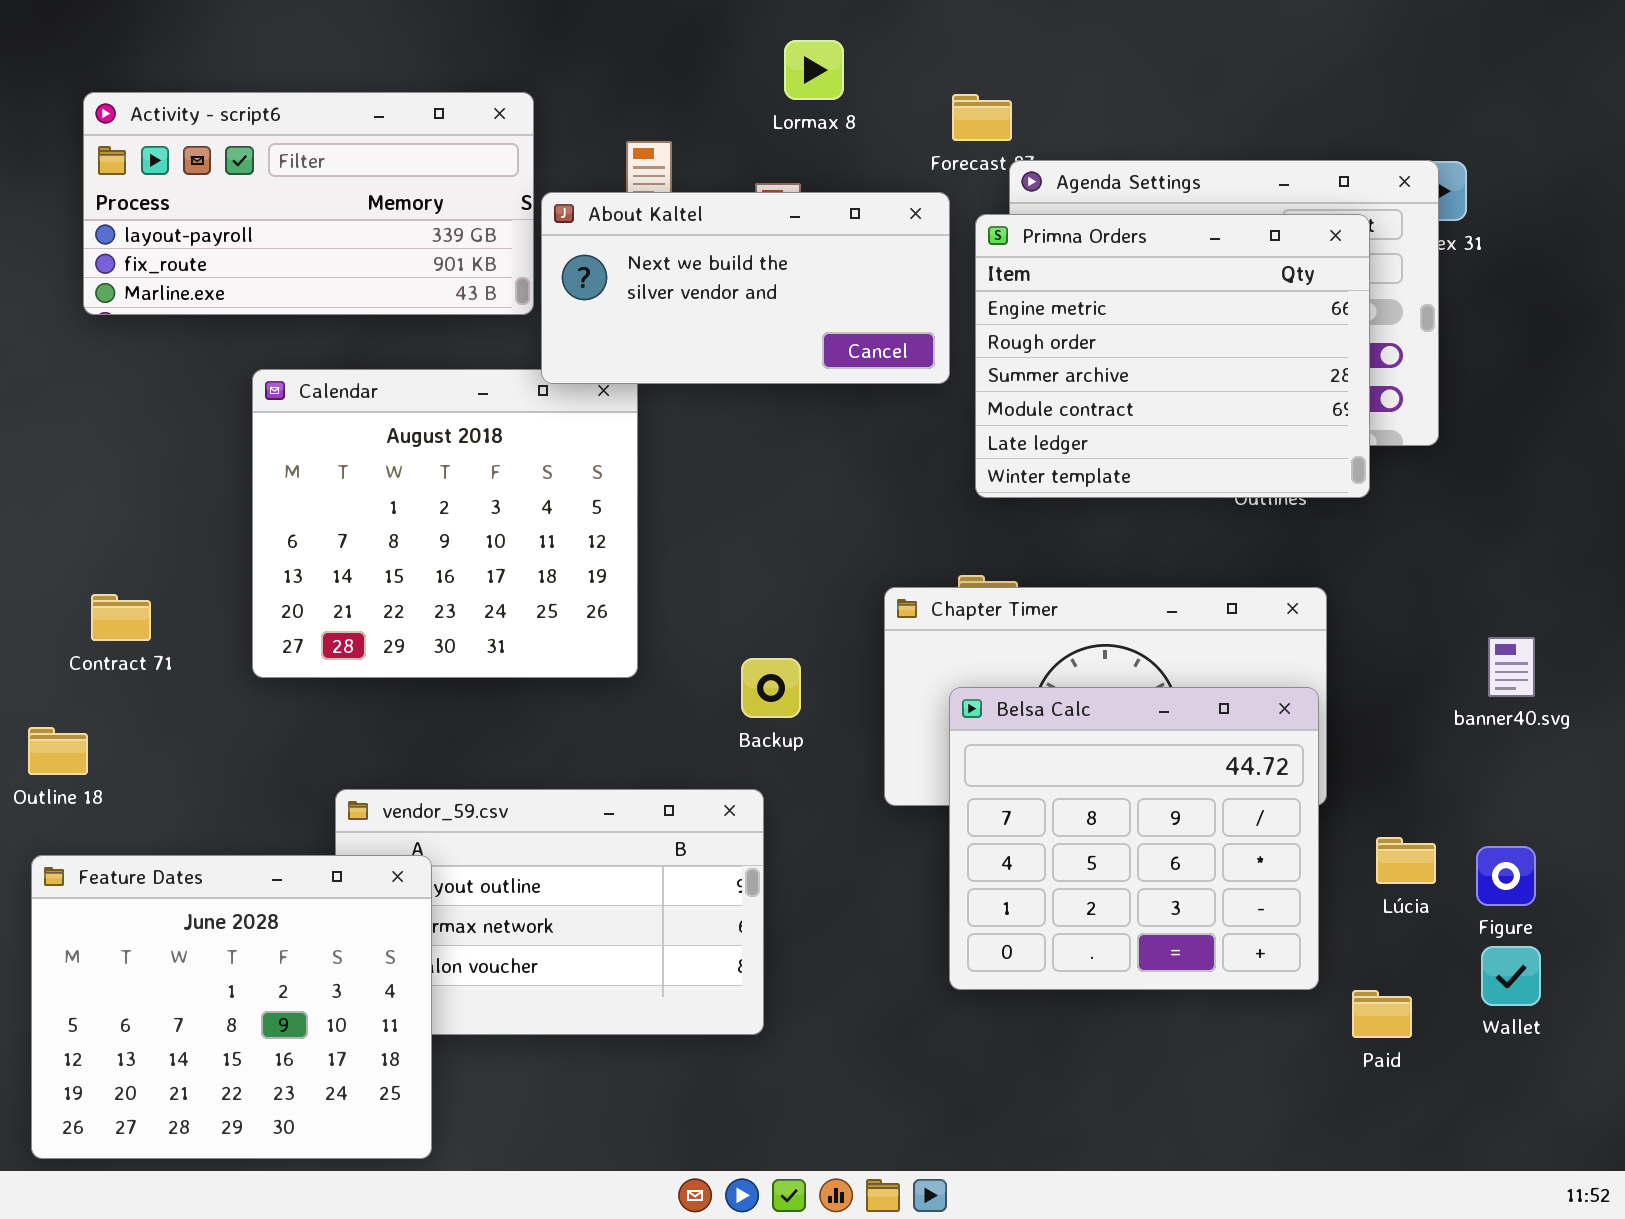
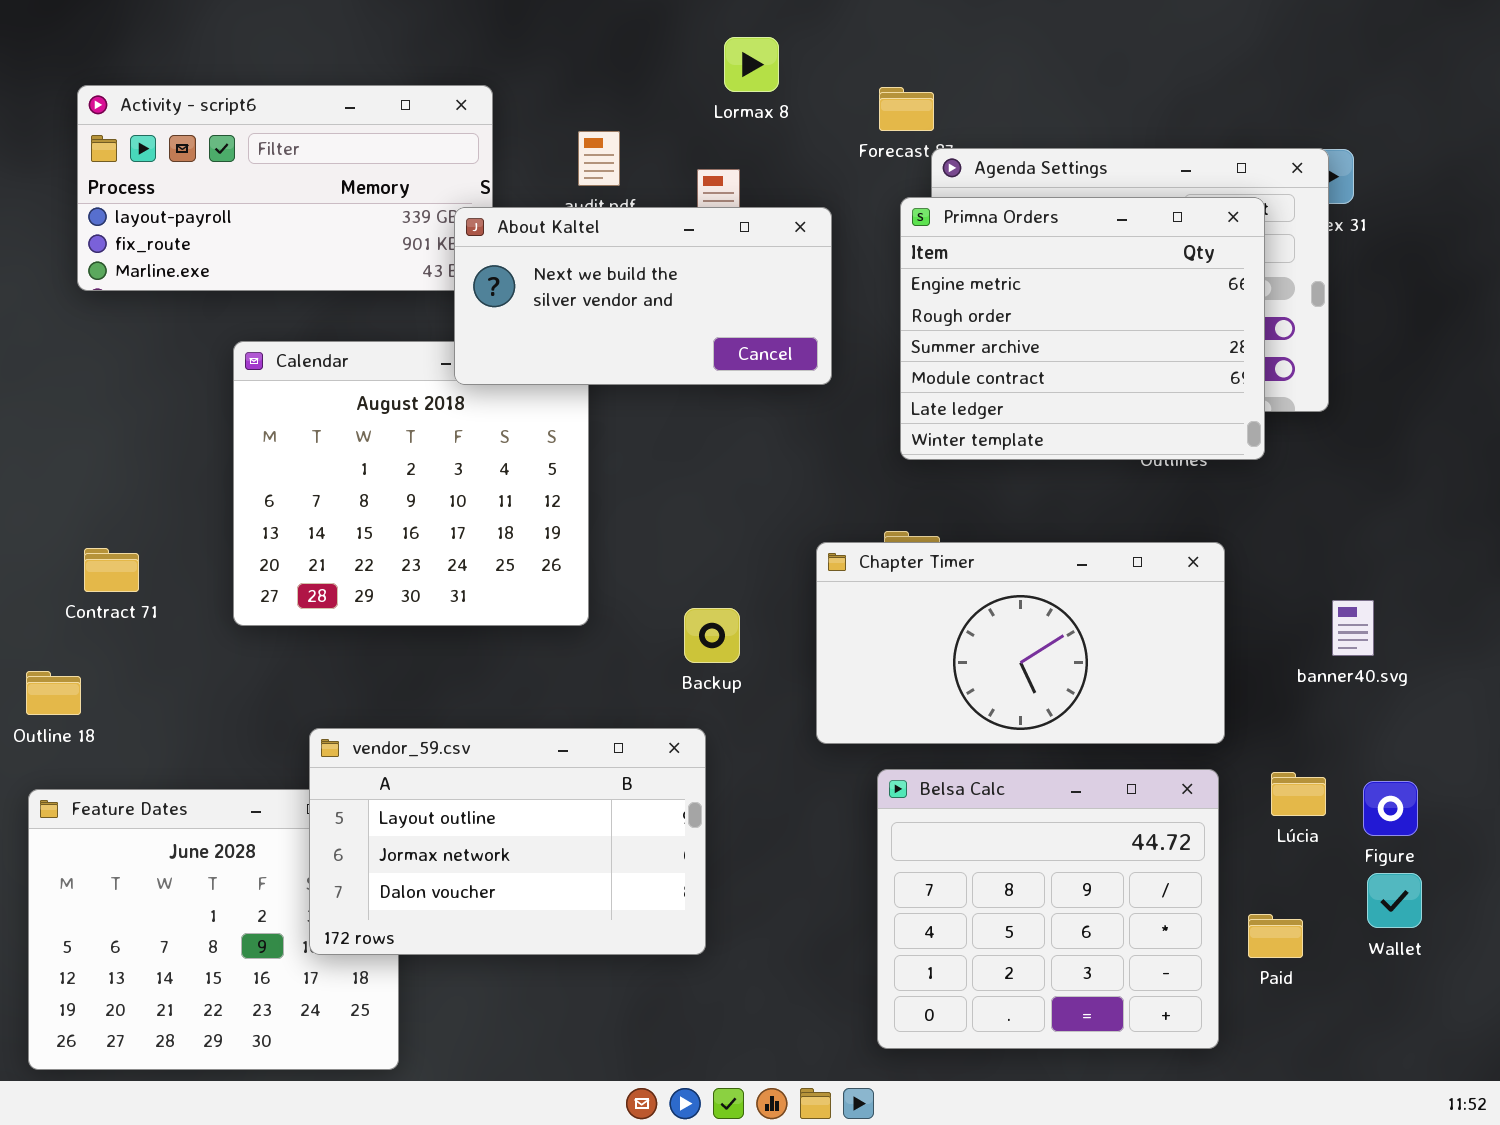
About Kaltel: [541,192,950,384] -> [454,207,832,385], moved
banner40.svg: [1488,637,1535,697] -> [1332,600,1374,656], moved
Belsa Calc: [949,687,1319,990] -> [877,769,1219,1049], moved
vendor_59.csv: [335,789,764,1035] -> [309,728,706,955], raised

